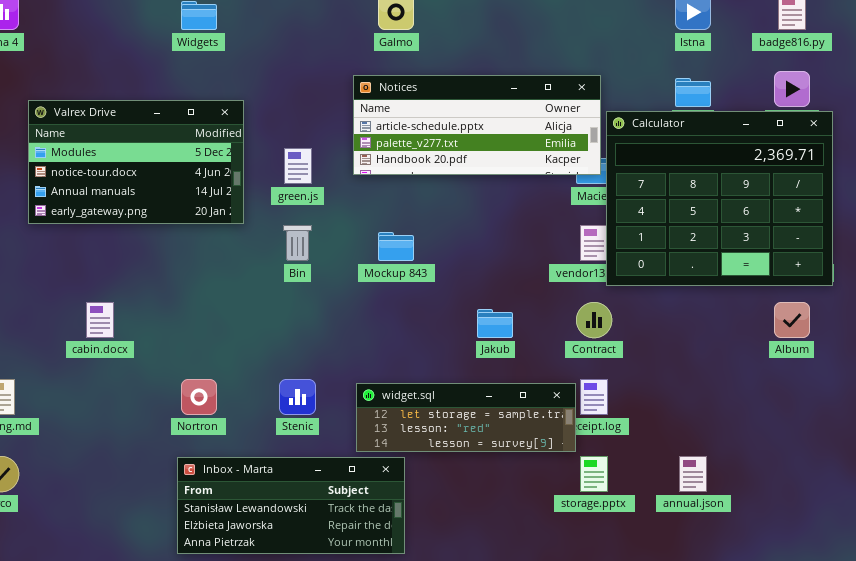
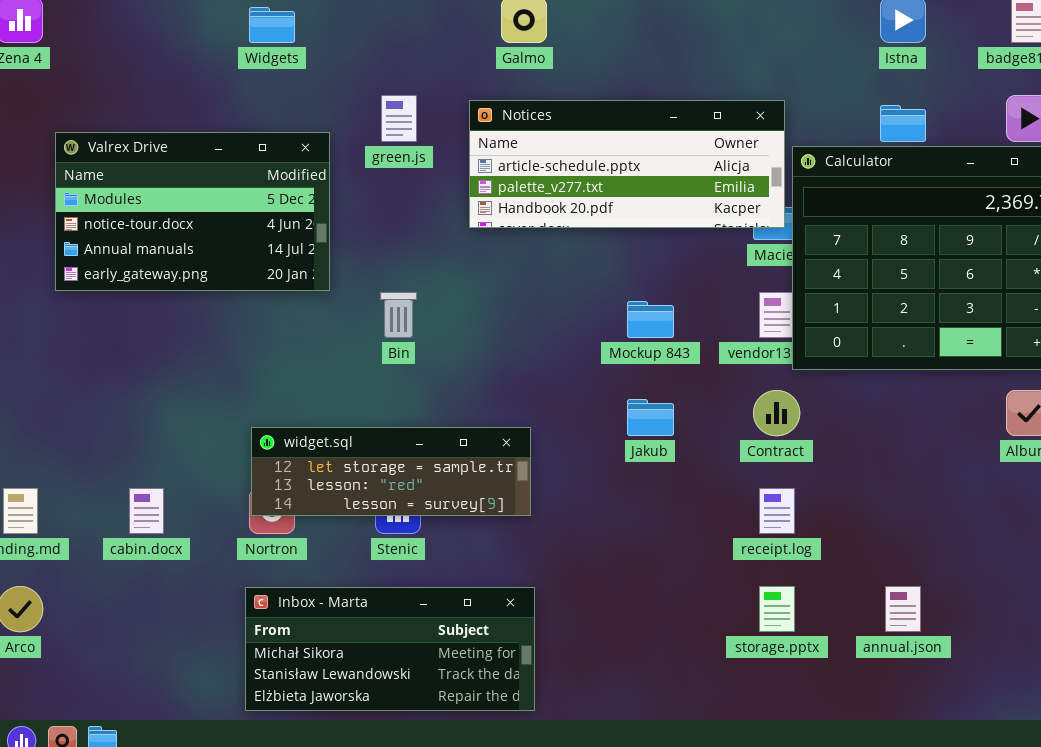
green.js: [284,148,312,184] -> [381,95,417,142], moved
Mockup 843: [378,232,414,261] -> [627,301,674,338], moved
cabin.docx: [86,302,114,338] -> [129,488,164,534], moved
widget.sql: [356,383,576,452] -> [251,427,531,516], moved
Inbox - Marta: [177,457,405,554] -> [245,587,535,711], scrolled up 1 row

